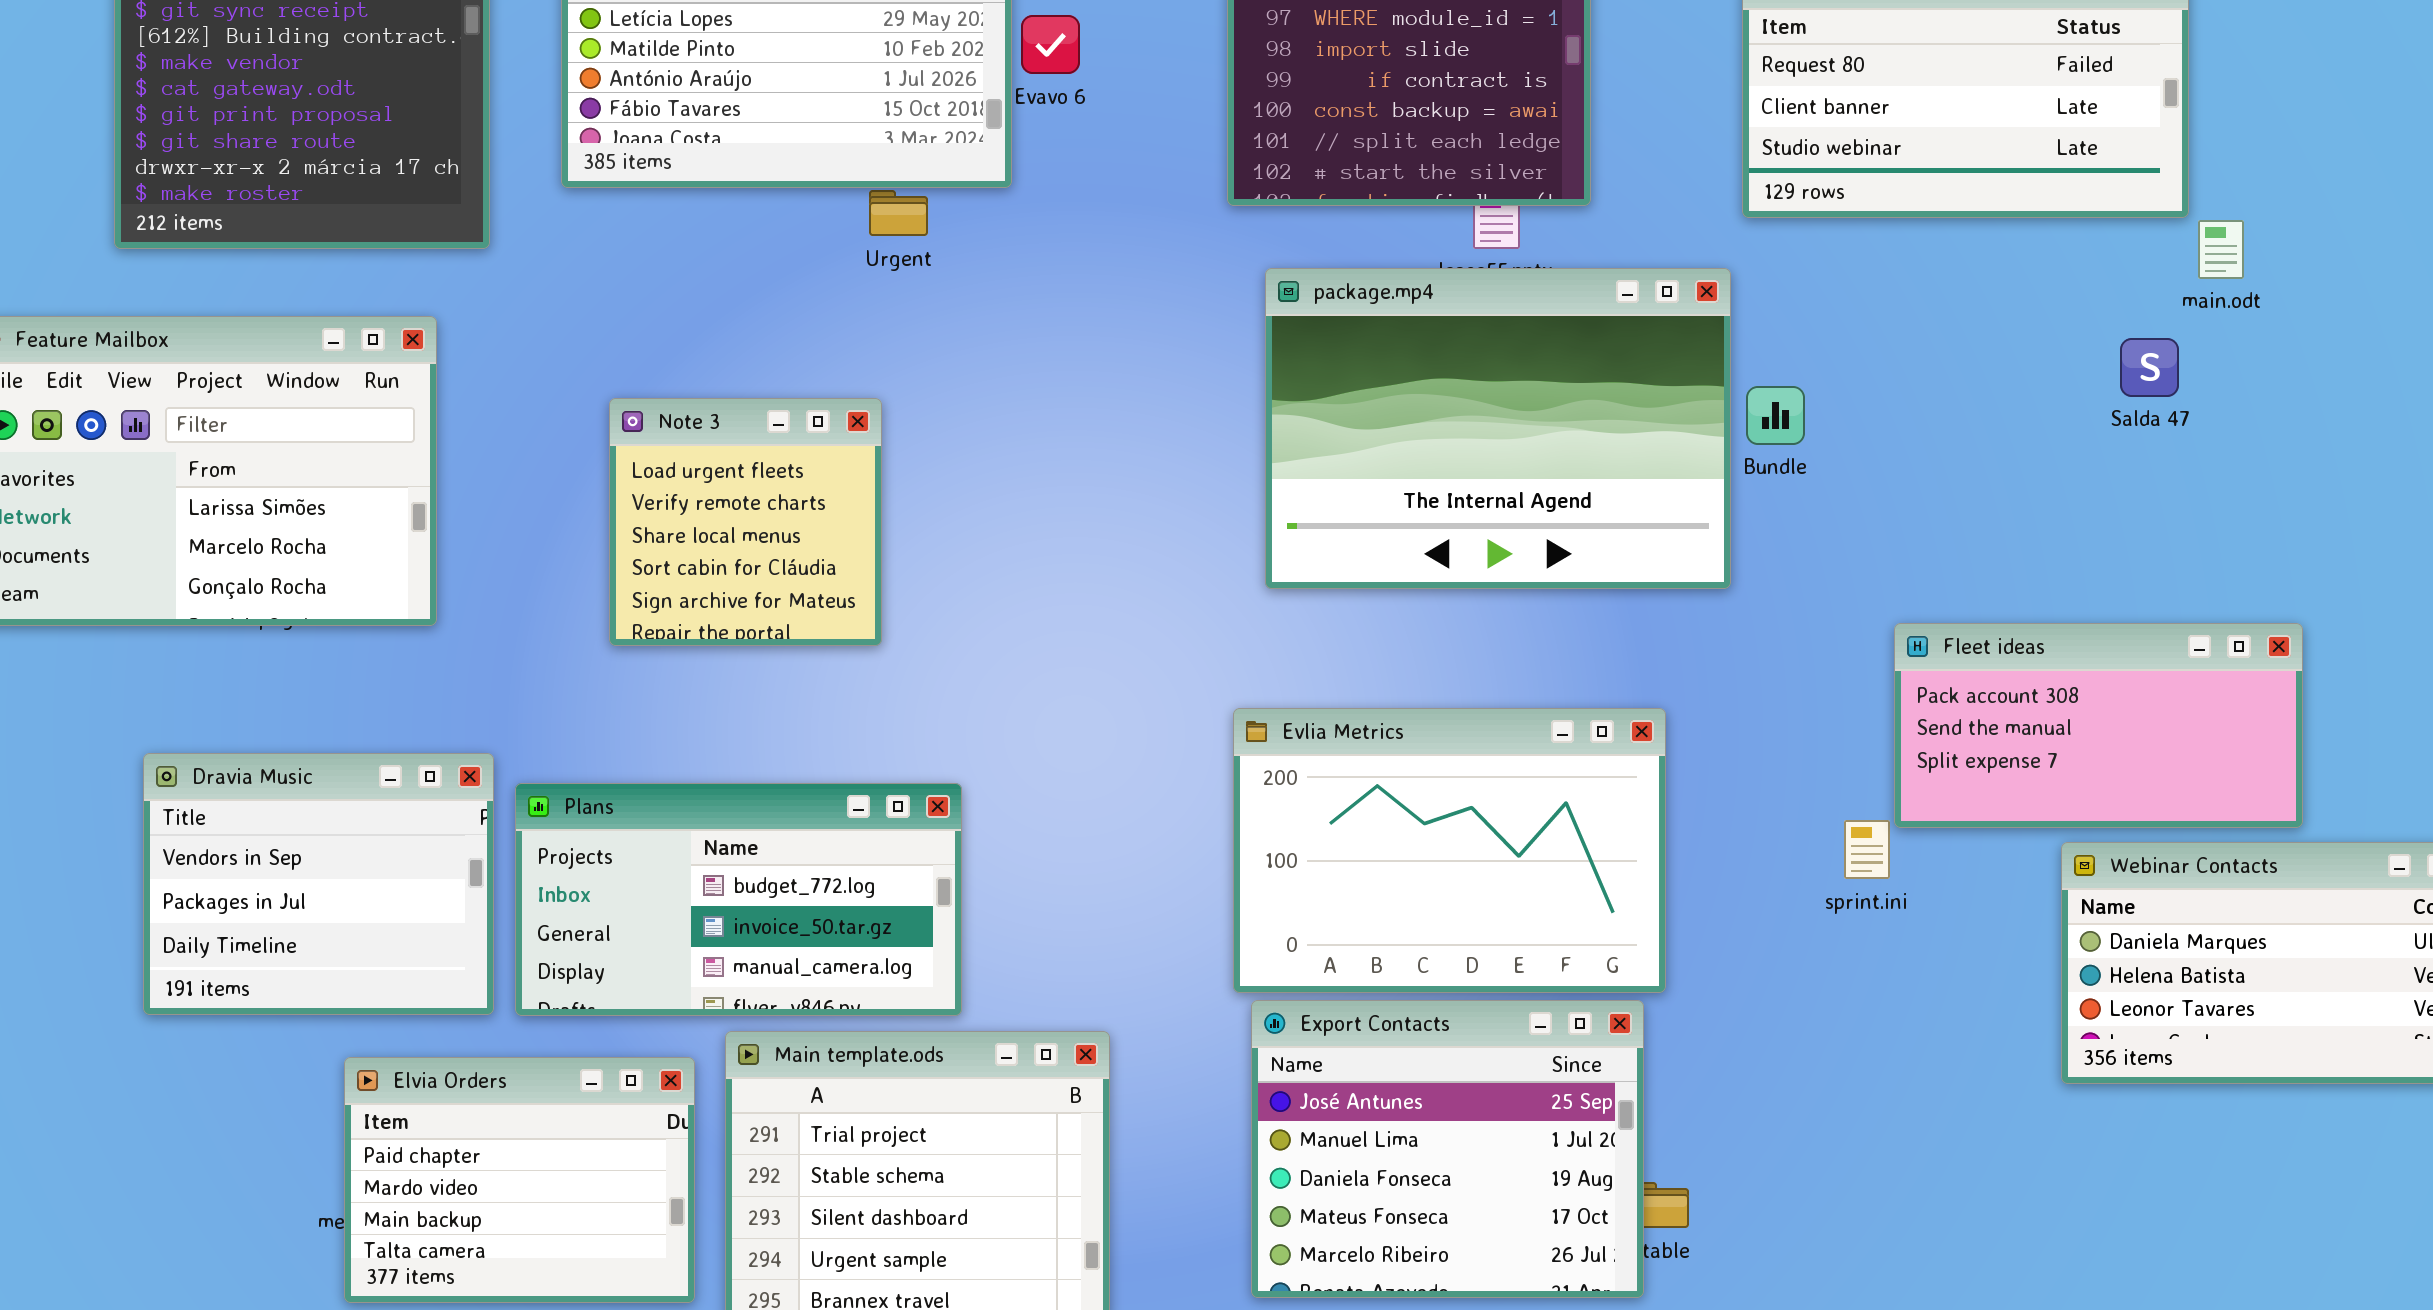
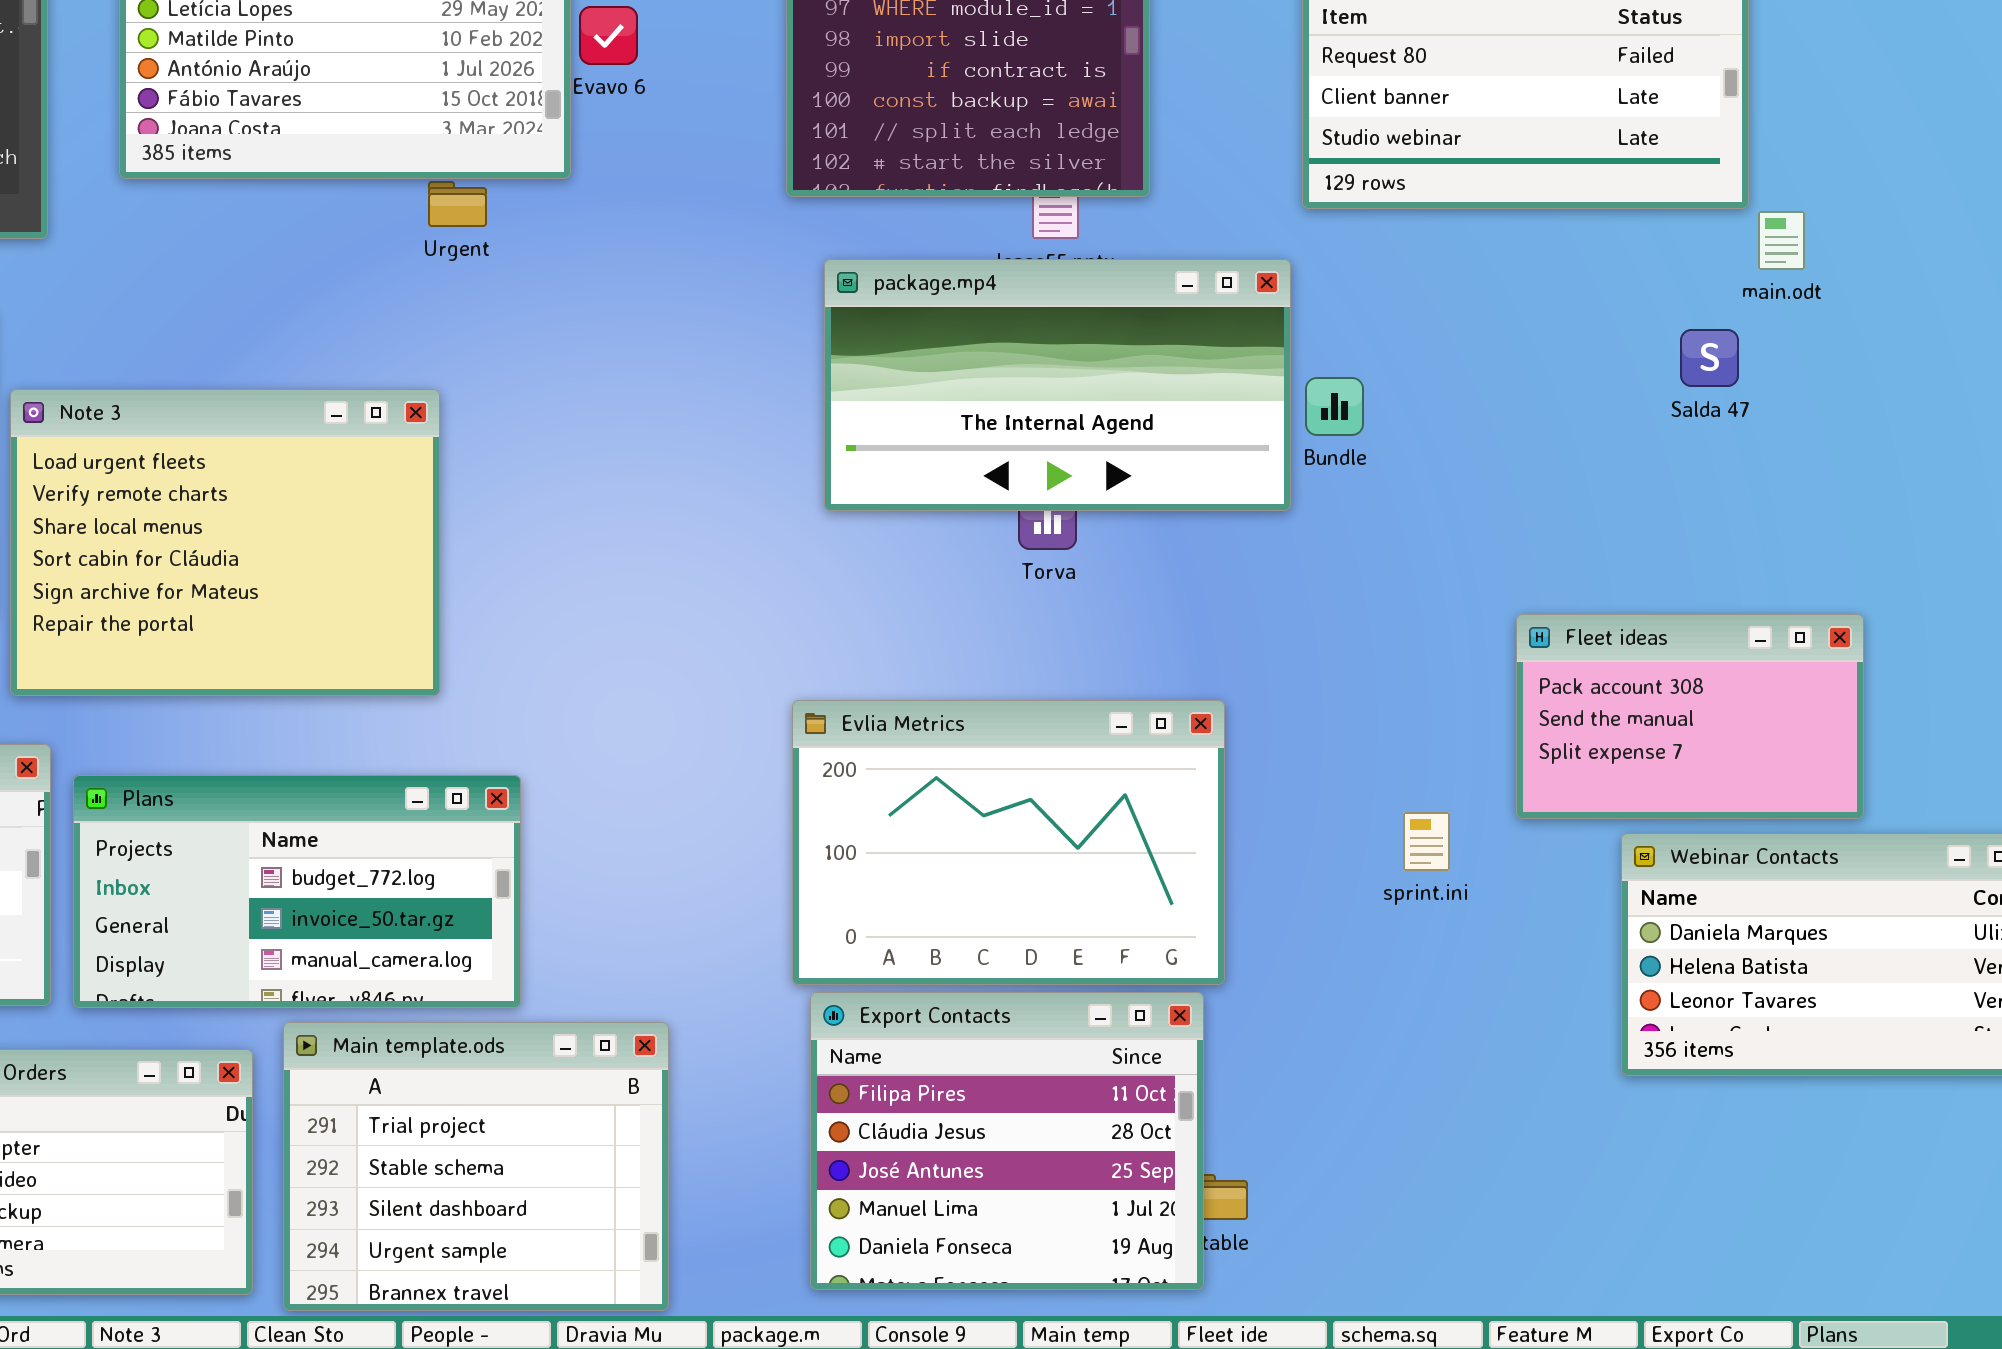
package.mp4: [1265,268,1731,589] -> [824,259,1291,511], resized
Note 3: [609,398,882,646] -> [10,389,440,696], resized
Fleet ideas: [1894,623,2303,828] -> [1516,614,1864,819], resized
Export Contacts: [1251,1000,1644,1298] -> [810,992,1204,1290], scrolled up 2 rows

